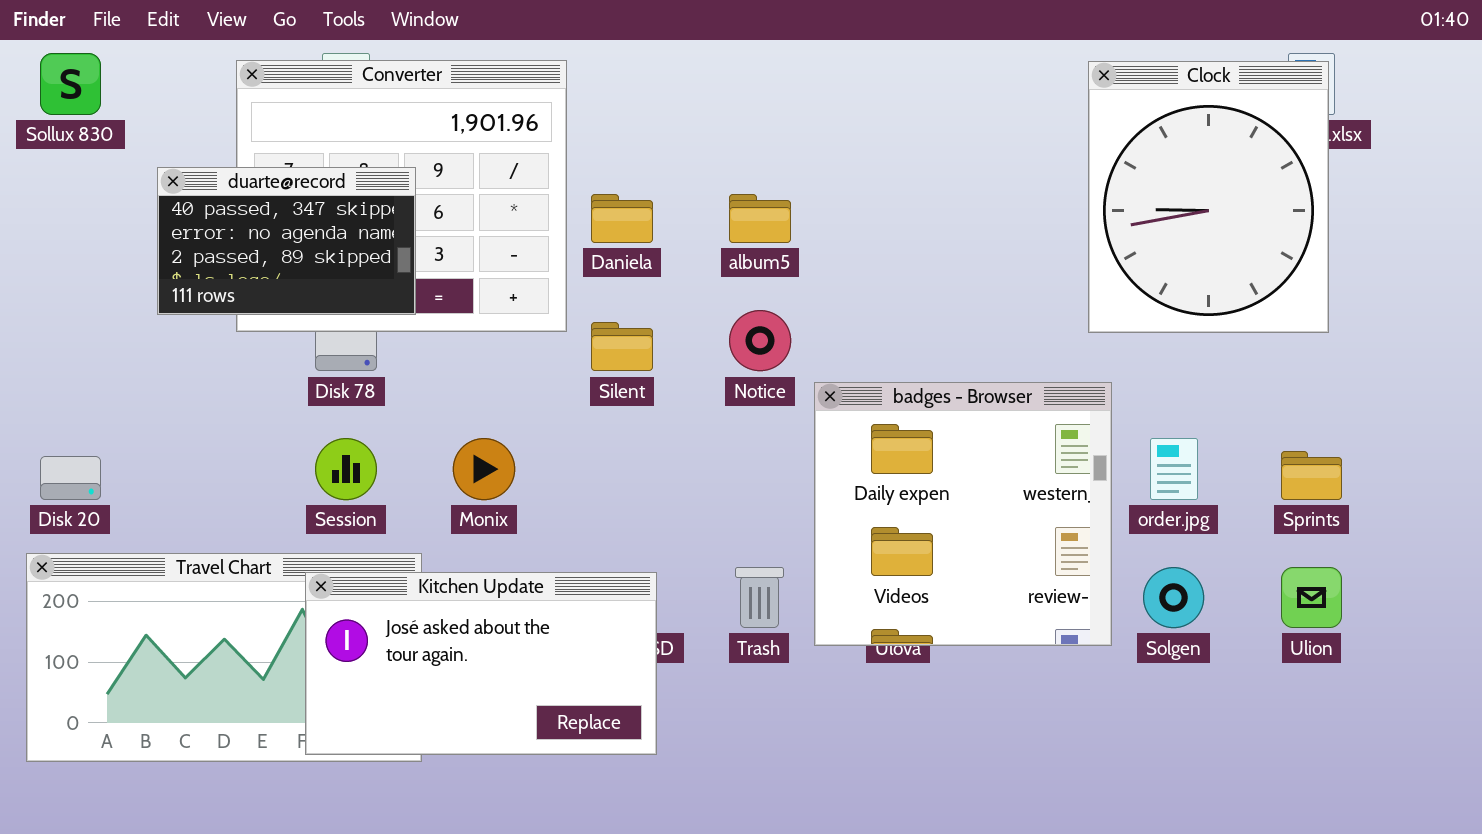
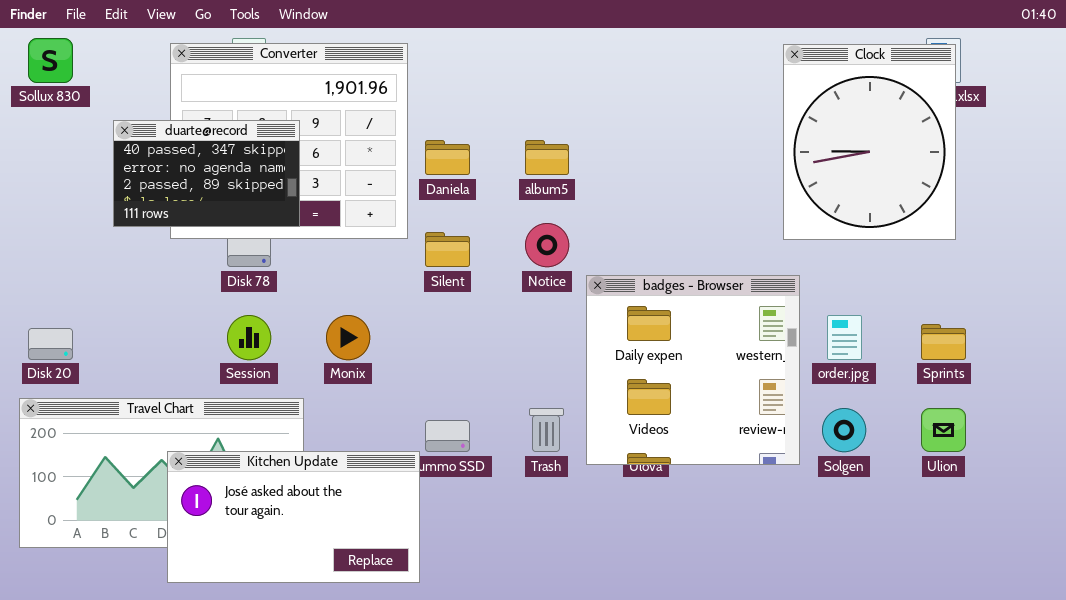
Kitchen Update: [305,572,657,755] -> [167,451,420,583], moved

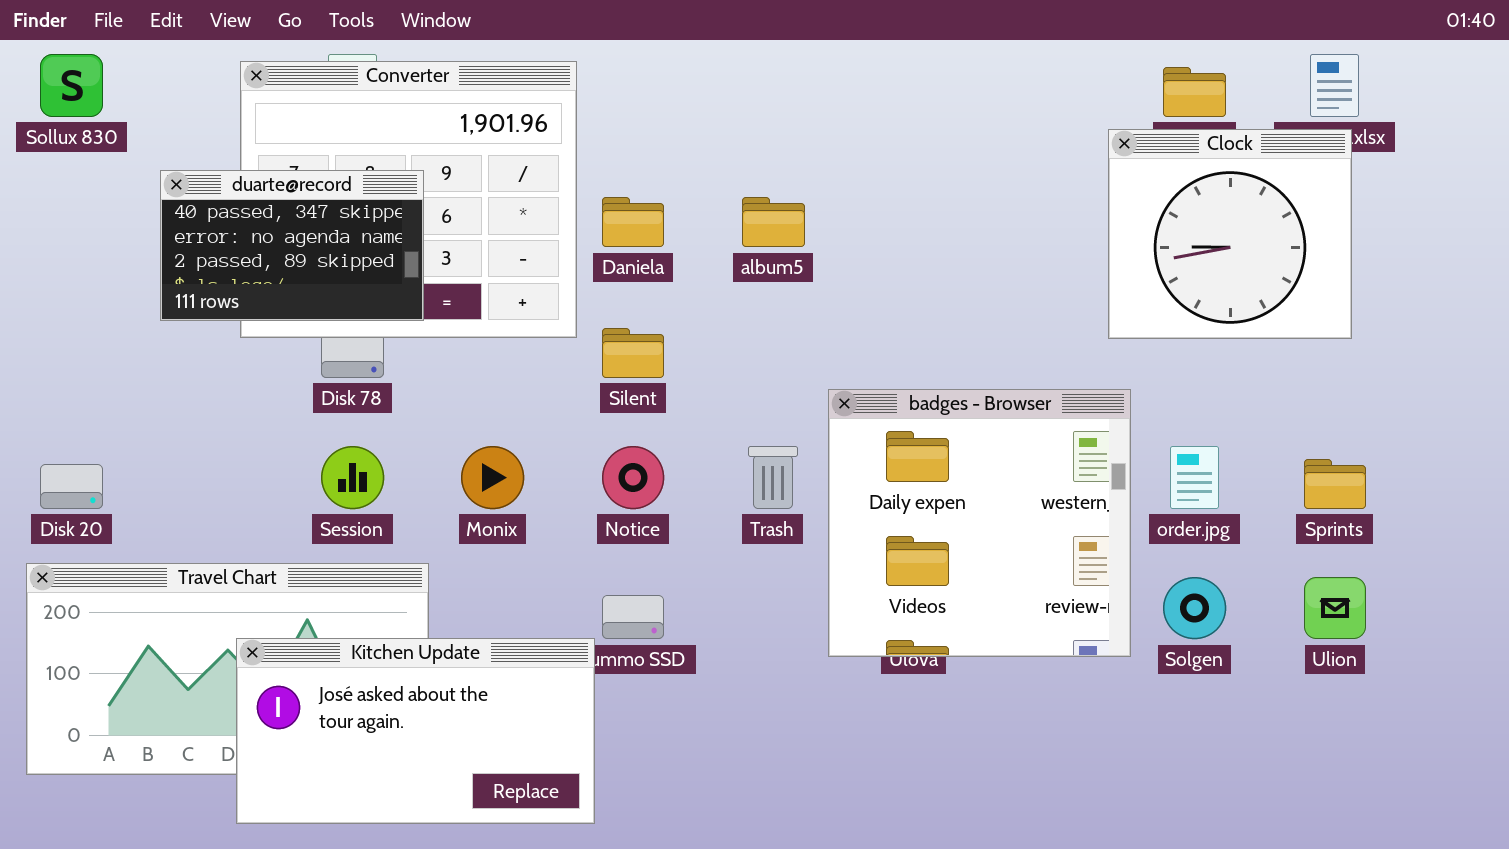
Clock: [783,44,956,240] -> [1108,129,1352,339], resized
Notice: [525,223,569,267] -> [602,446,664,509], moved
Trash: [529,408,564,452] -> [748,446,798,509], moved

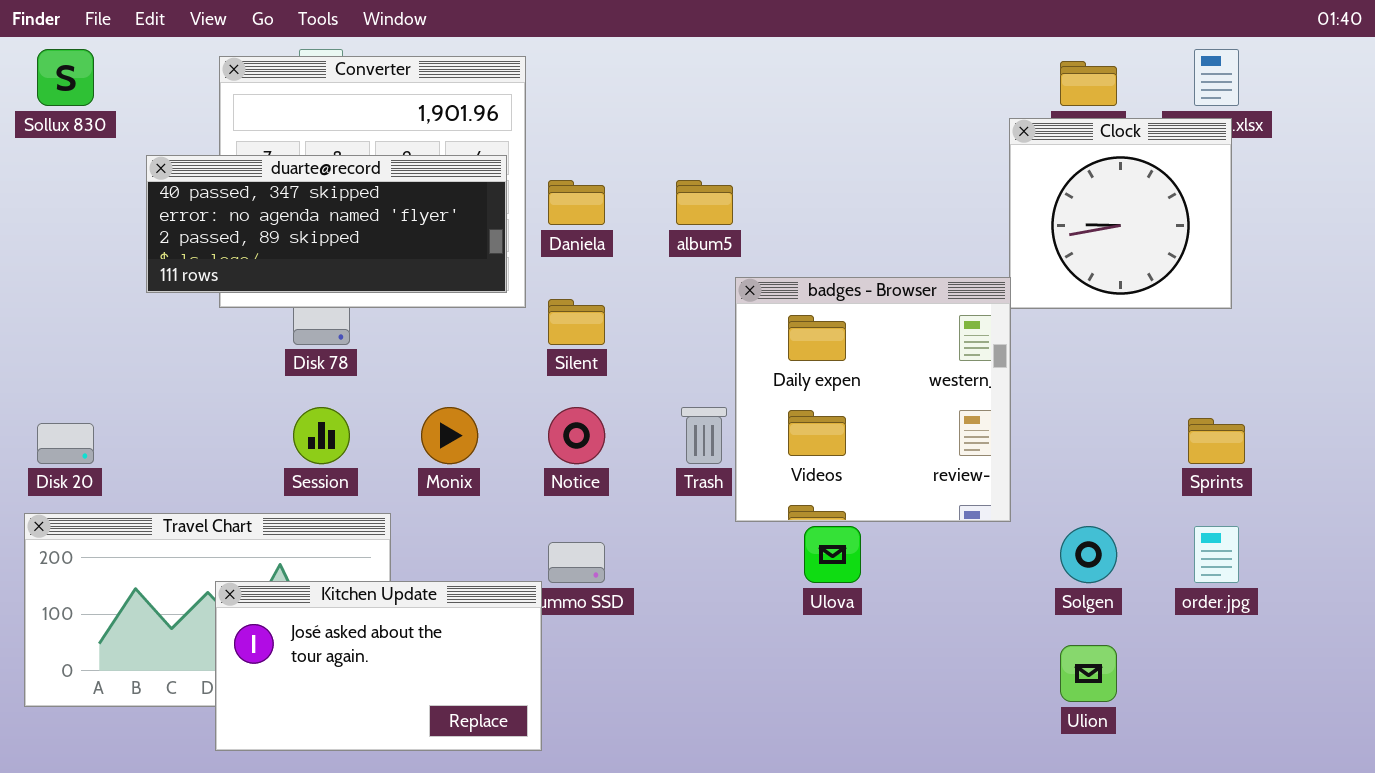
duarte@record: [160,170,424,321] -> [146,155,507,293], resized
badges - Browser: [828,389,1131,657] -> [735,277,1011,522], moved
order.jpg: [1170,446,1219,509] -> [1194,526,1239,583], moved
Ulion: [1304,577,1366,639] -> [1060,645,1117,702], moved

